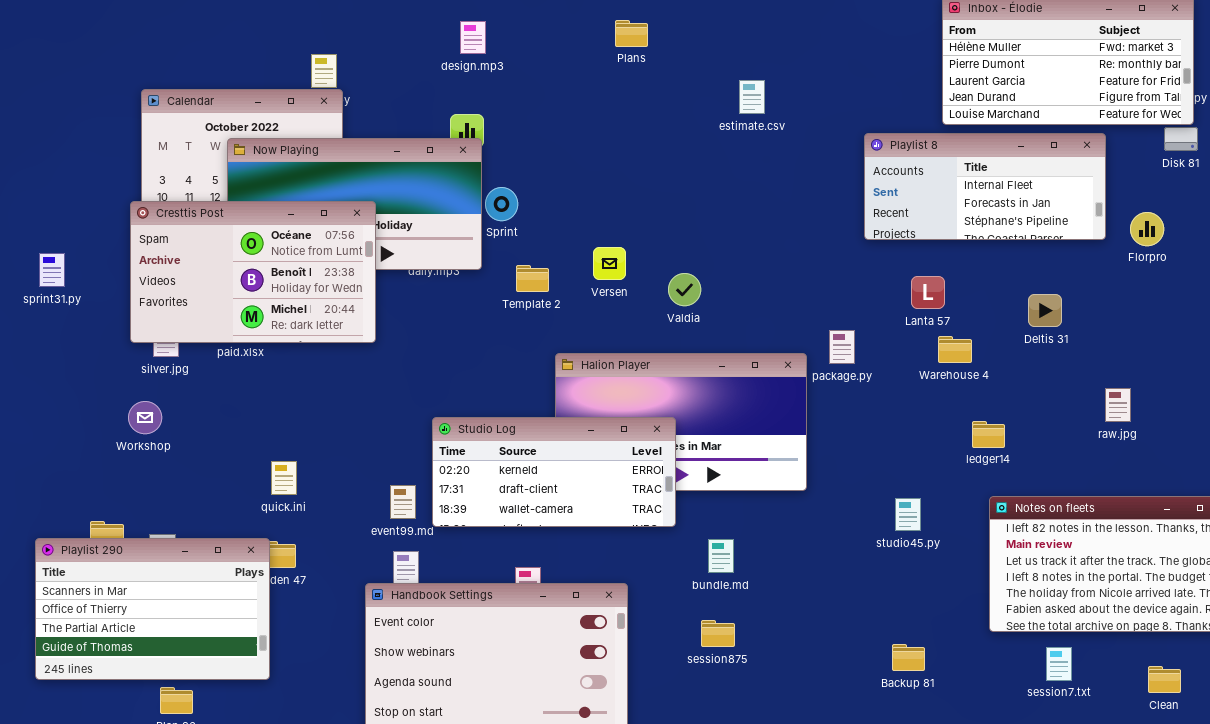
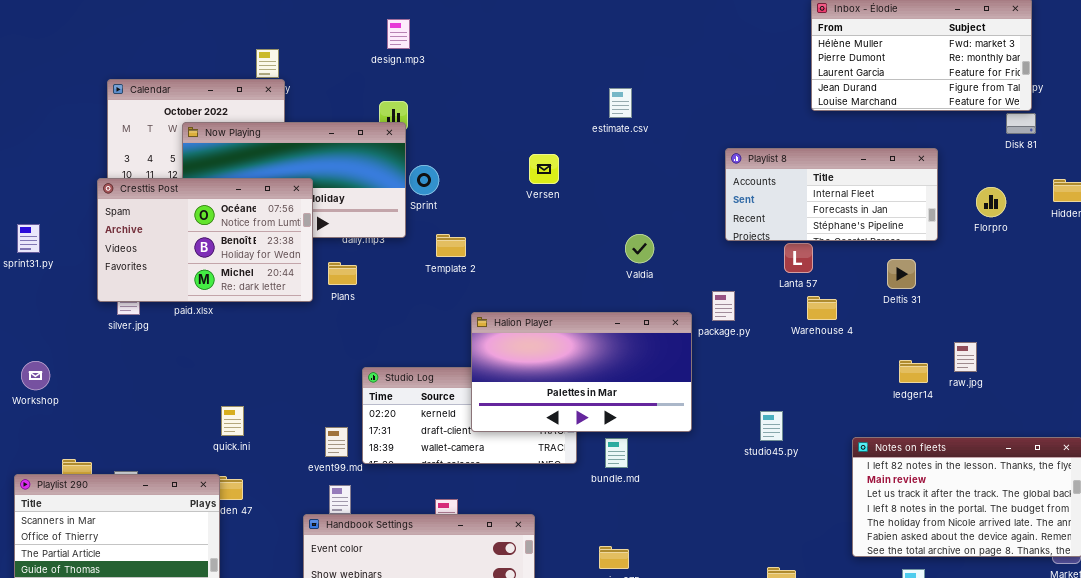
Plans: [615,20,648,47] -> [328,262,357,285], moved
estimate.csv: [739,80,765,114] -> [609,88,632,118], moved
Playlist 8: [864,133,1106,240] -> [725,148,938,241], moved
Versen: [593,247,626,280] -> [529,154,559,184], moved
Valdia: [668,273,701,306] -> [625,234,654,263], moved
Halion Player: [555,353,807,491] -> [471,312,692,432], raised
Workshop: [128,401,162,434] -> [21,361,50,390], moved
ledger14: [972,421,1005,448] -> [899,360,928,383], moved
studio45.py: [895,498,921,531] -> [760,411,783,441], moved
bundle.md: [708,539,734,573] -> [605,438,628,468], moved

